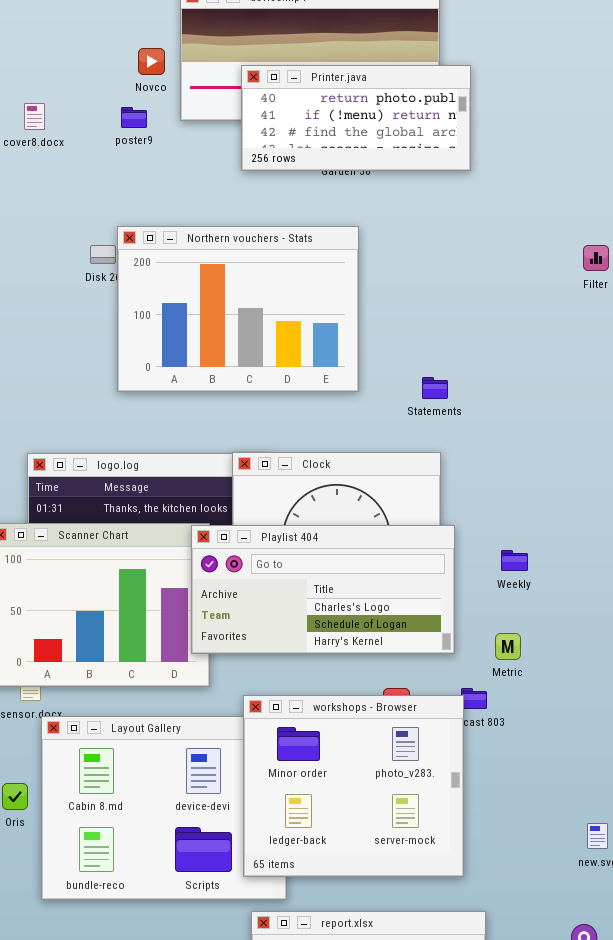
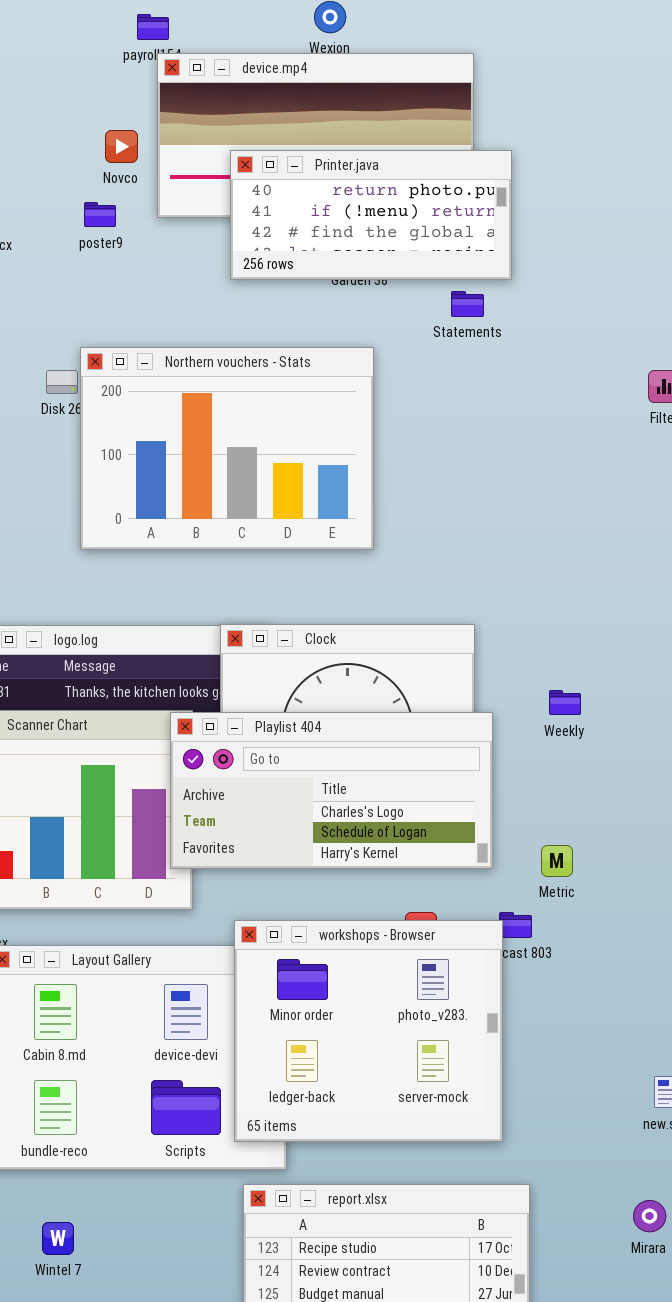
Statements: [422,377,448,399] -> [451,291,484,317], moved
Weekly: [501,550,528,571] -> [549,690,581,715], moved

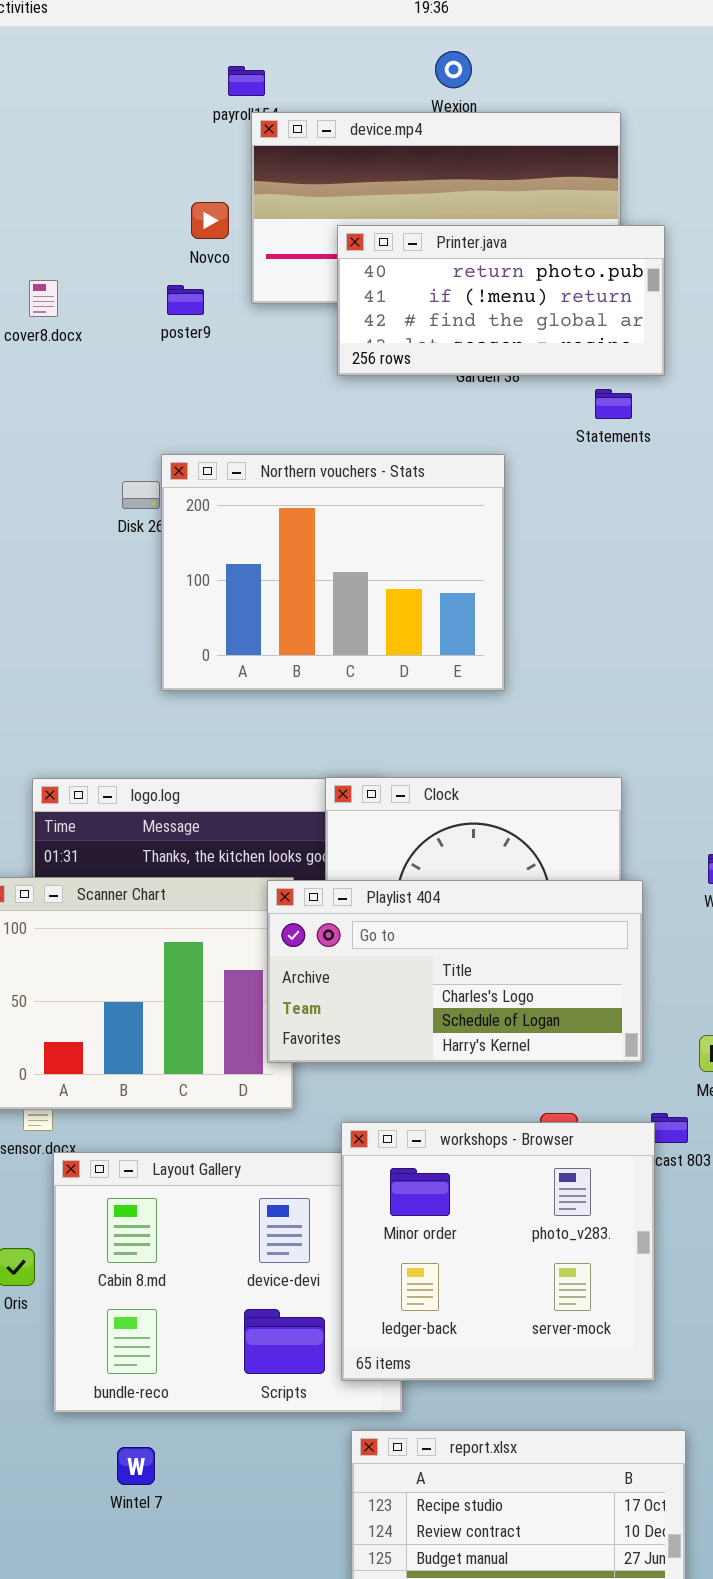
Wintel 7: [42,1222,74,1255] -> [117,1447,155,1485], moved

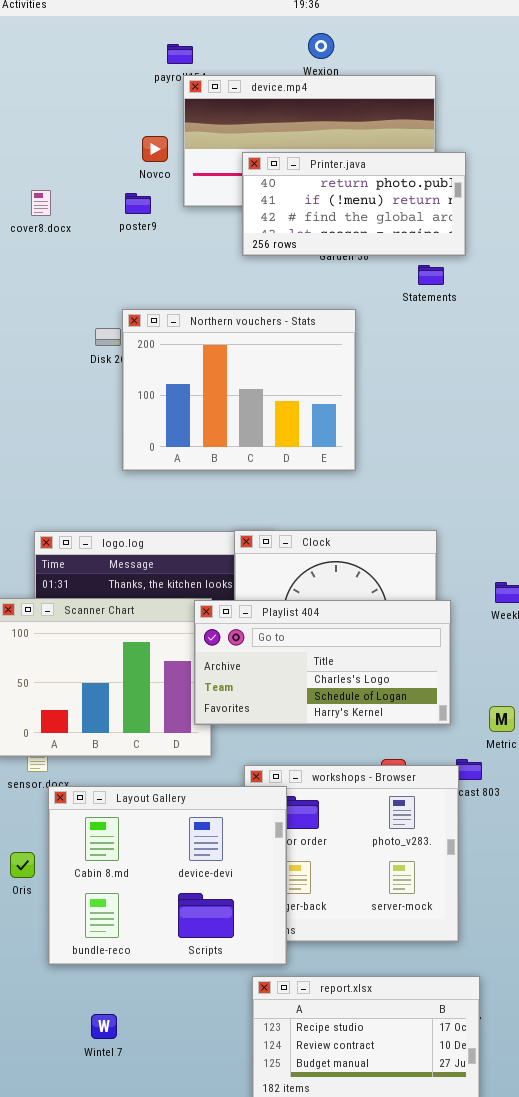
Layout Gallery: [53,1152,403,1413] -> [48,786,287,965], raised
Wintel 7: [117,1447,155,1485] -> [91,1014,117,1039], moved

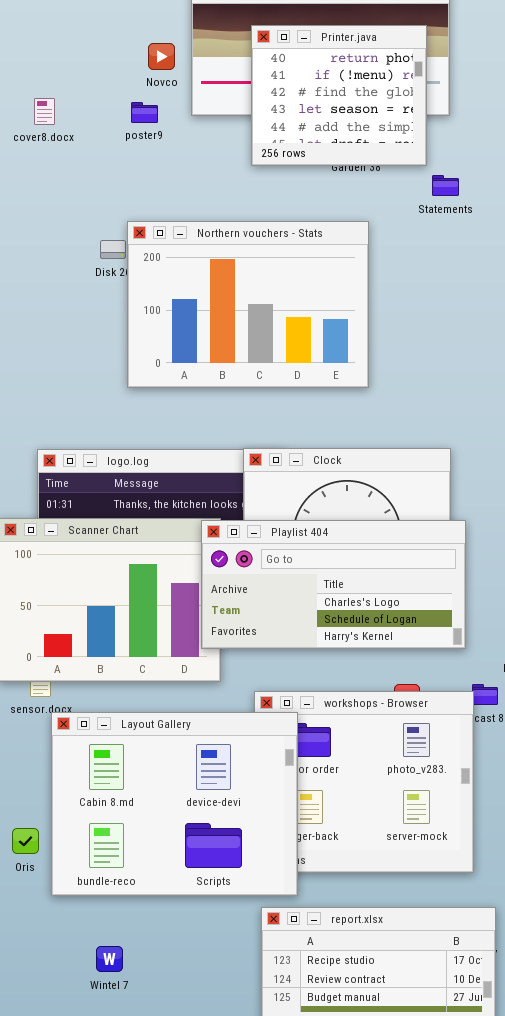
Printer.java: [242,152,466,256] -> [251,25,427,166], resized
Oris: [10,852,35,878] -> [12,828,39,854], moved

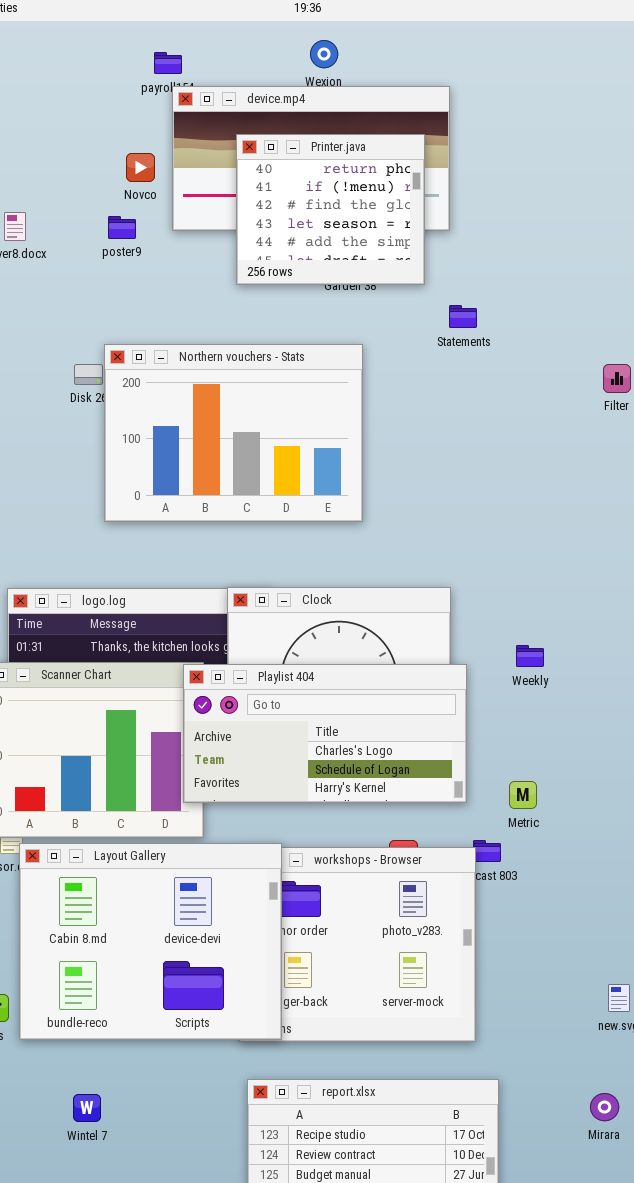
Statements: [432,175,459,196] -> [449,305,477,328], moved
Layout Gallery: [51,712,298,896] -> [19,843,282,1040], moved
Wintel 7: [96,946,123,972] -> [73,1094,101,1122], moved

